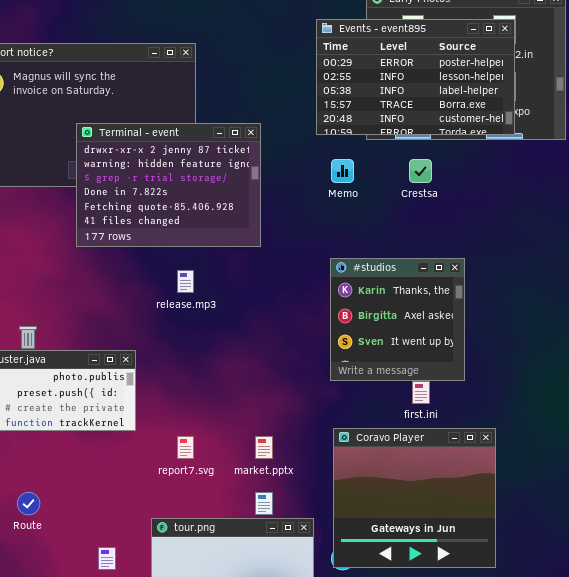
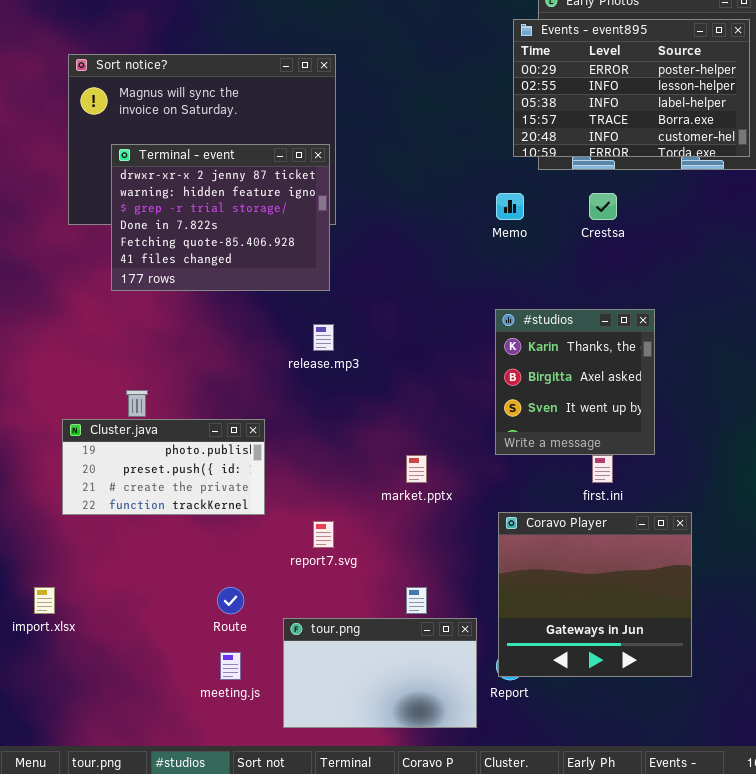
Events - event895: [316,19,515,135] -> [513,19,750,157], moved
Terminal - event: [76,123,261,247] -> [111,144,330,291], moved
market.pptx: [255,436,273,459] -> [406,455,427,483], moved
Route: [17,492,40,515] -> [217,587,244,614], moved

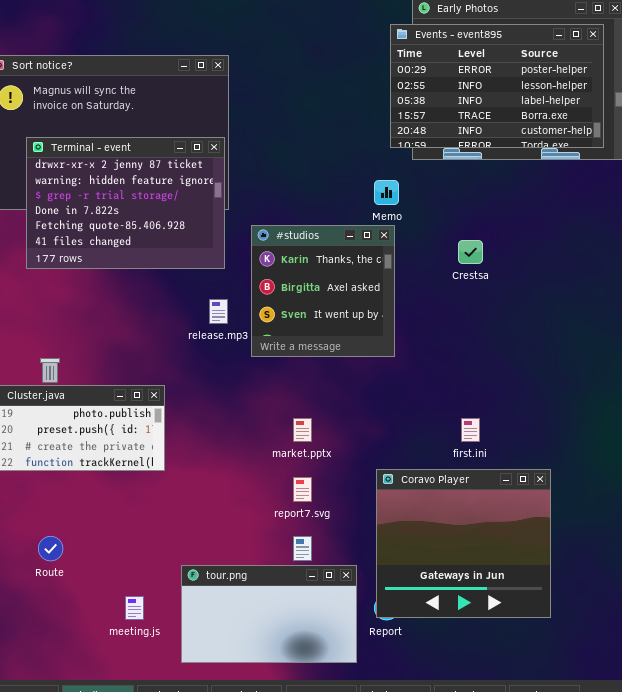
Crestsa: [589,193,617,220] -> [458,240,483,264], moved
#studios: [495,309,655,455] -> [251,225,395,357], moved
report7.svg: [313,521,334,548] -> [293,477,312,502], moved
Route: [217,587,244,614] -> [38,536,63,561], moved

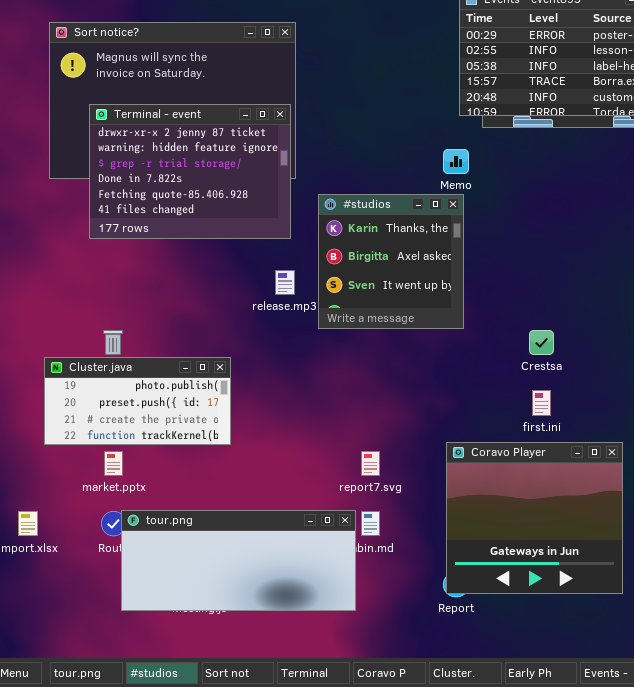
Crestsa: [458,240,483,264] -> [529,330,554,355], moved
market.pptx: [293,418,312,442] -> [104,451,123,476], moved
tour.png: [181,565,357,663] -> [121,510,356,611], moved, resized

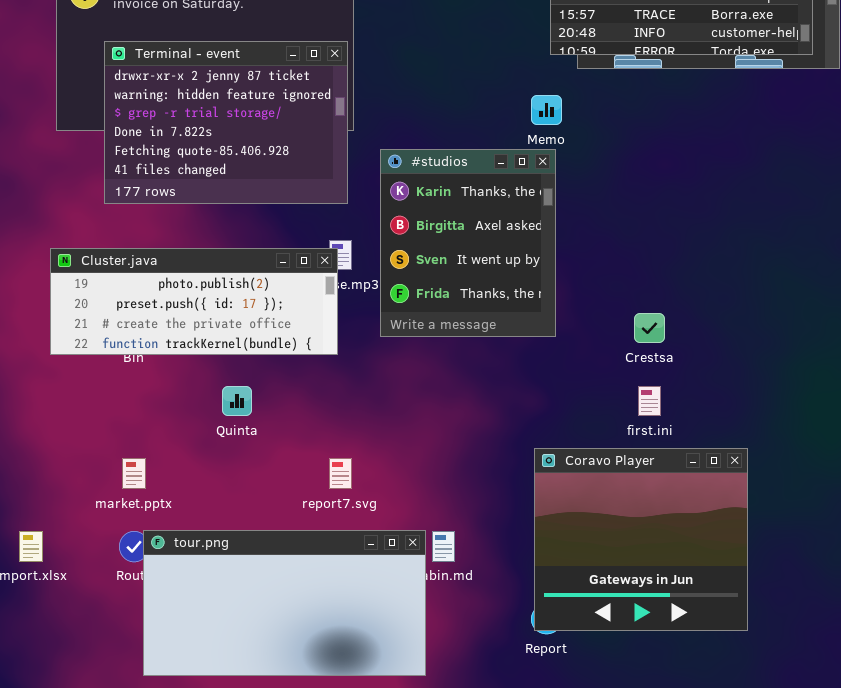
#studios: [318,194,464,329] -> [380,149,556,337], resized
Cluster.java: [44,357,231,445] -> [50,248,338,355], moved, resized
report7.svg: [361,451,380,476] -> [329,458,352,489], moved
tour.png: [121,510,356,611] -> [143,530,426,676], resized

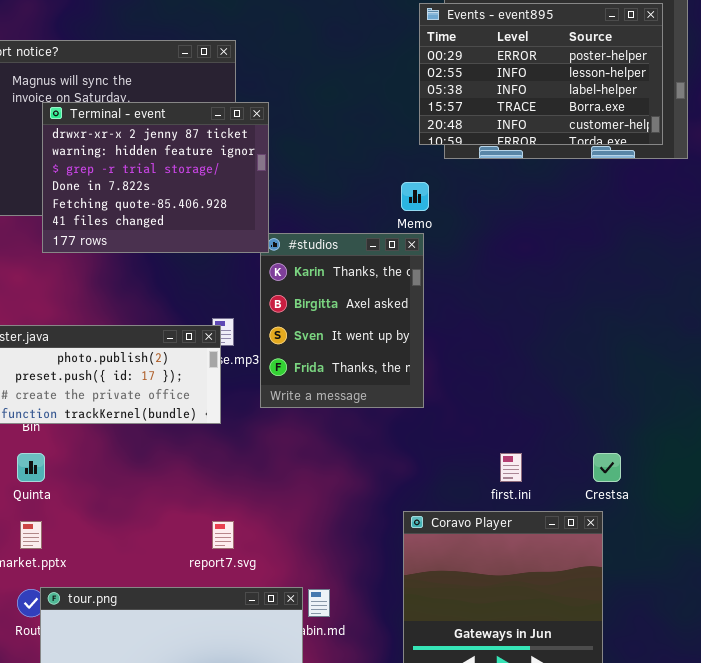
Terminal - event: [104,41,348,204] -> [42,102,269,253], moved
Crestsa: [634,313,665,343] -> [593,453,621,482], moved
Quinta: [222,386,252,416] -> [17,453,45,482], moved

